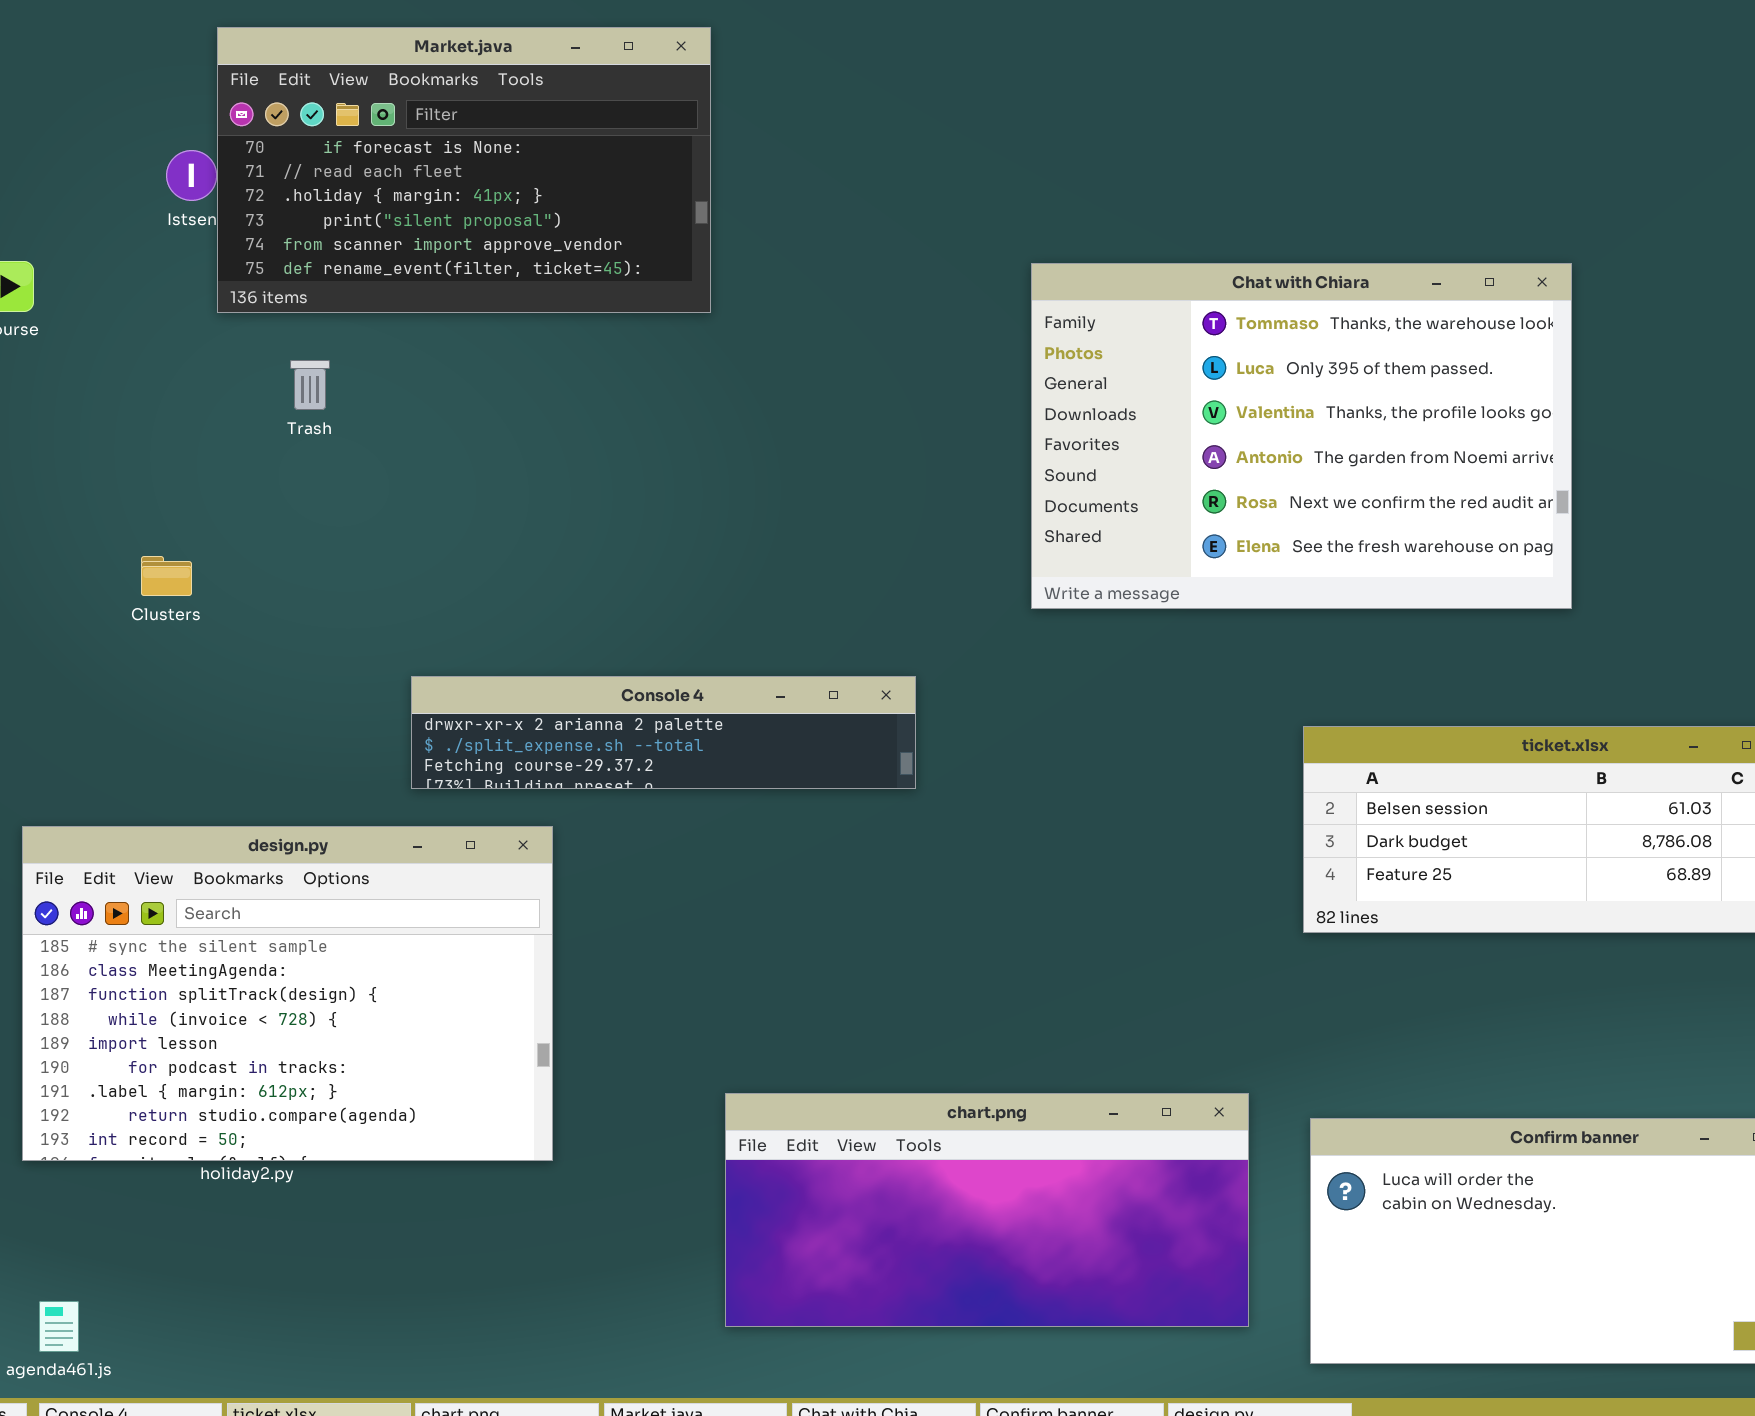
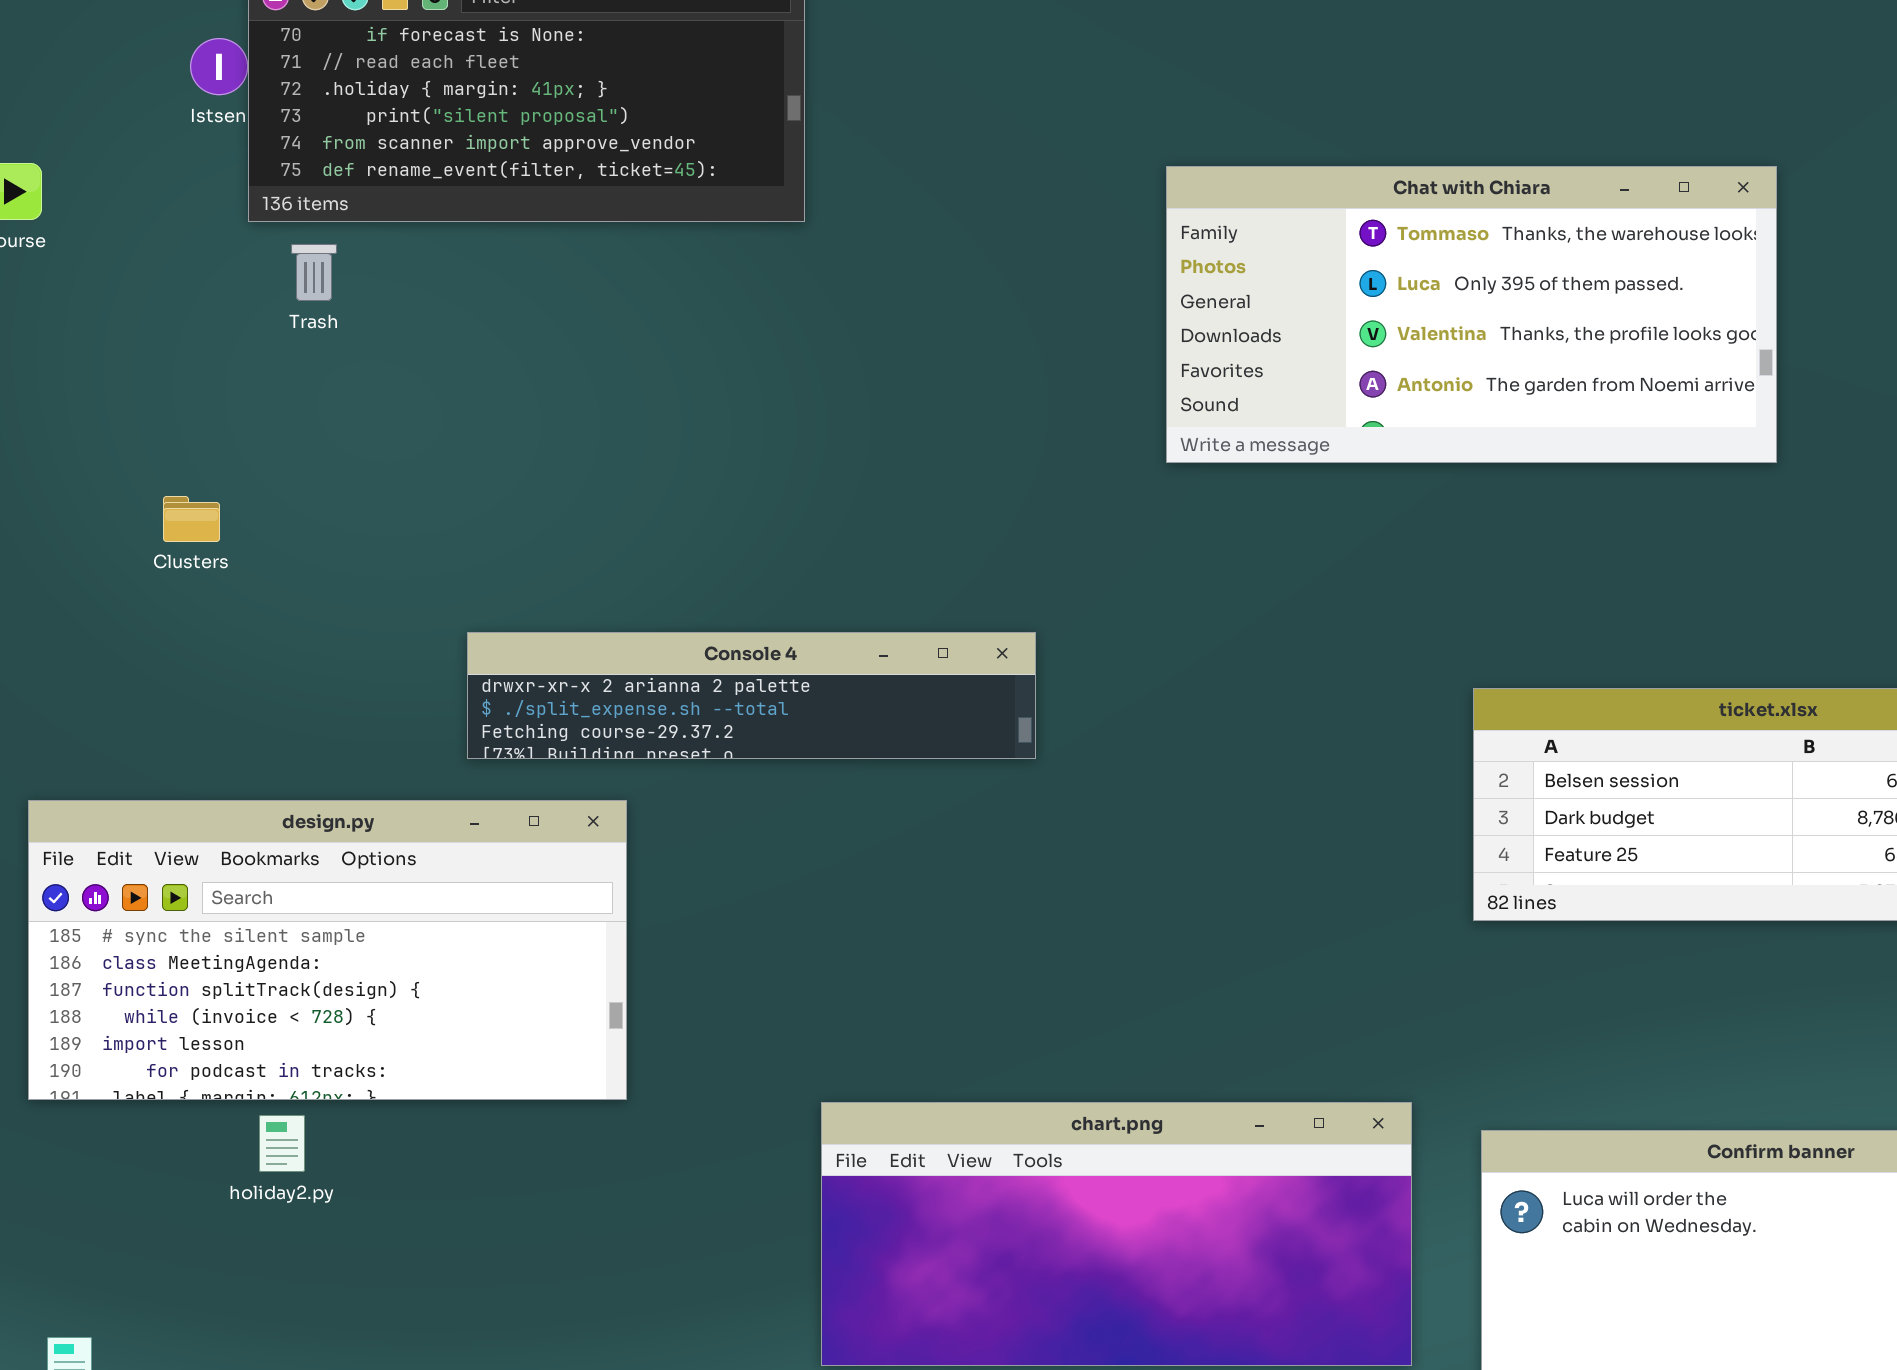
Chat with Chiara: [1031,263,1572,609] -> [1166,166,1777,463], resized
Trash: [290,360,330,410] -> [291,244,337,301], moved
design.py: [22,826,553,1161] -> [28,800,627,1100], resized

